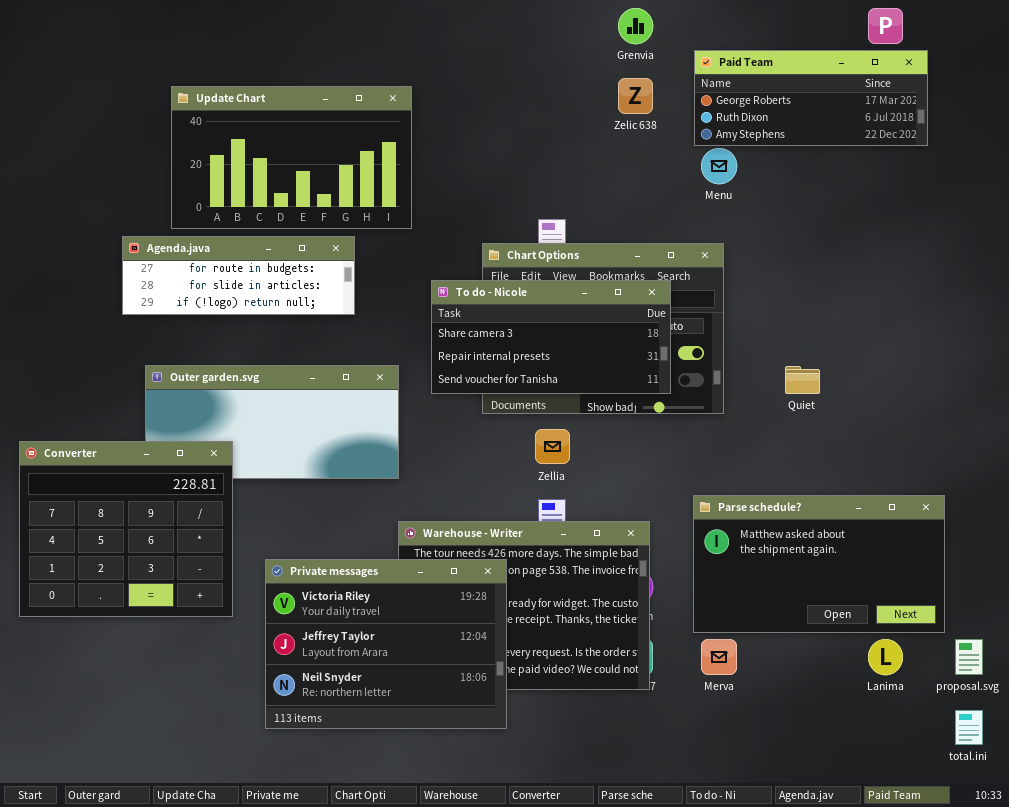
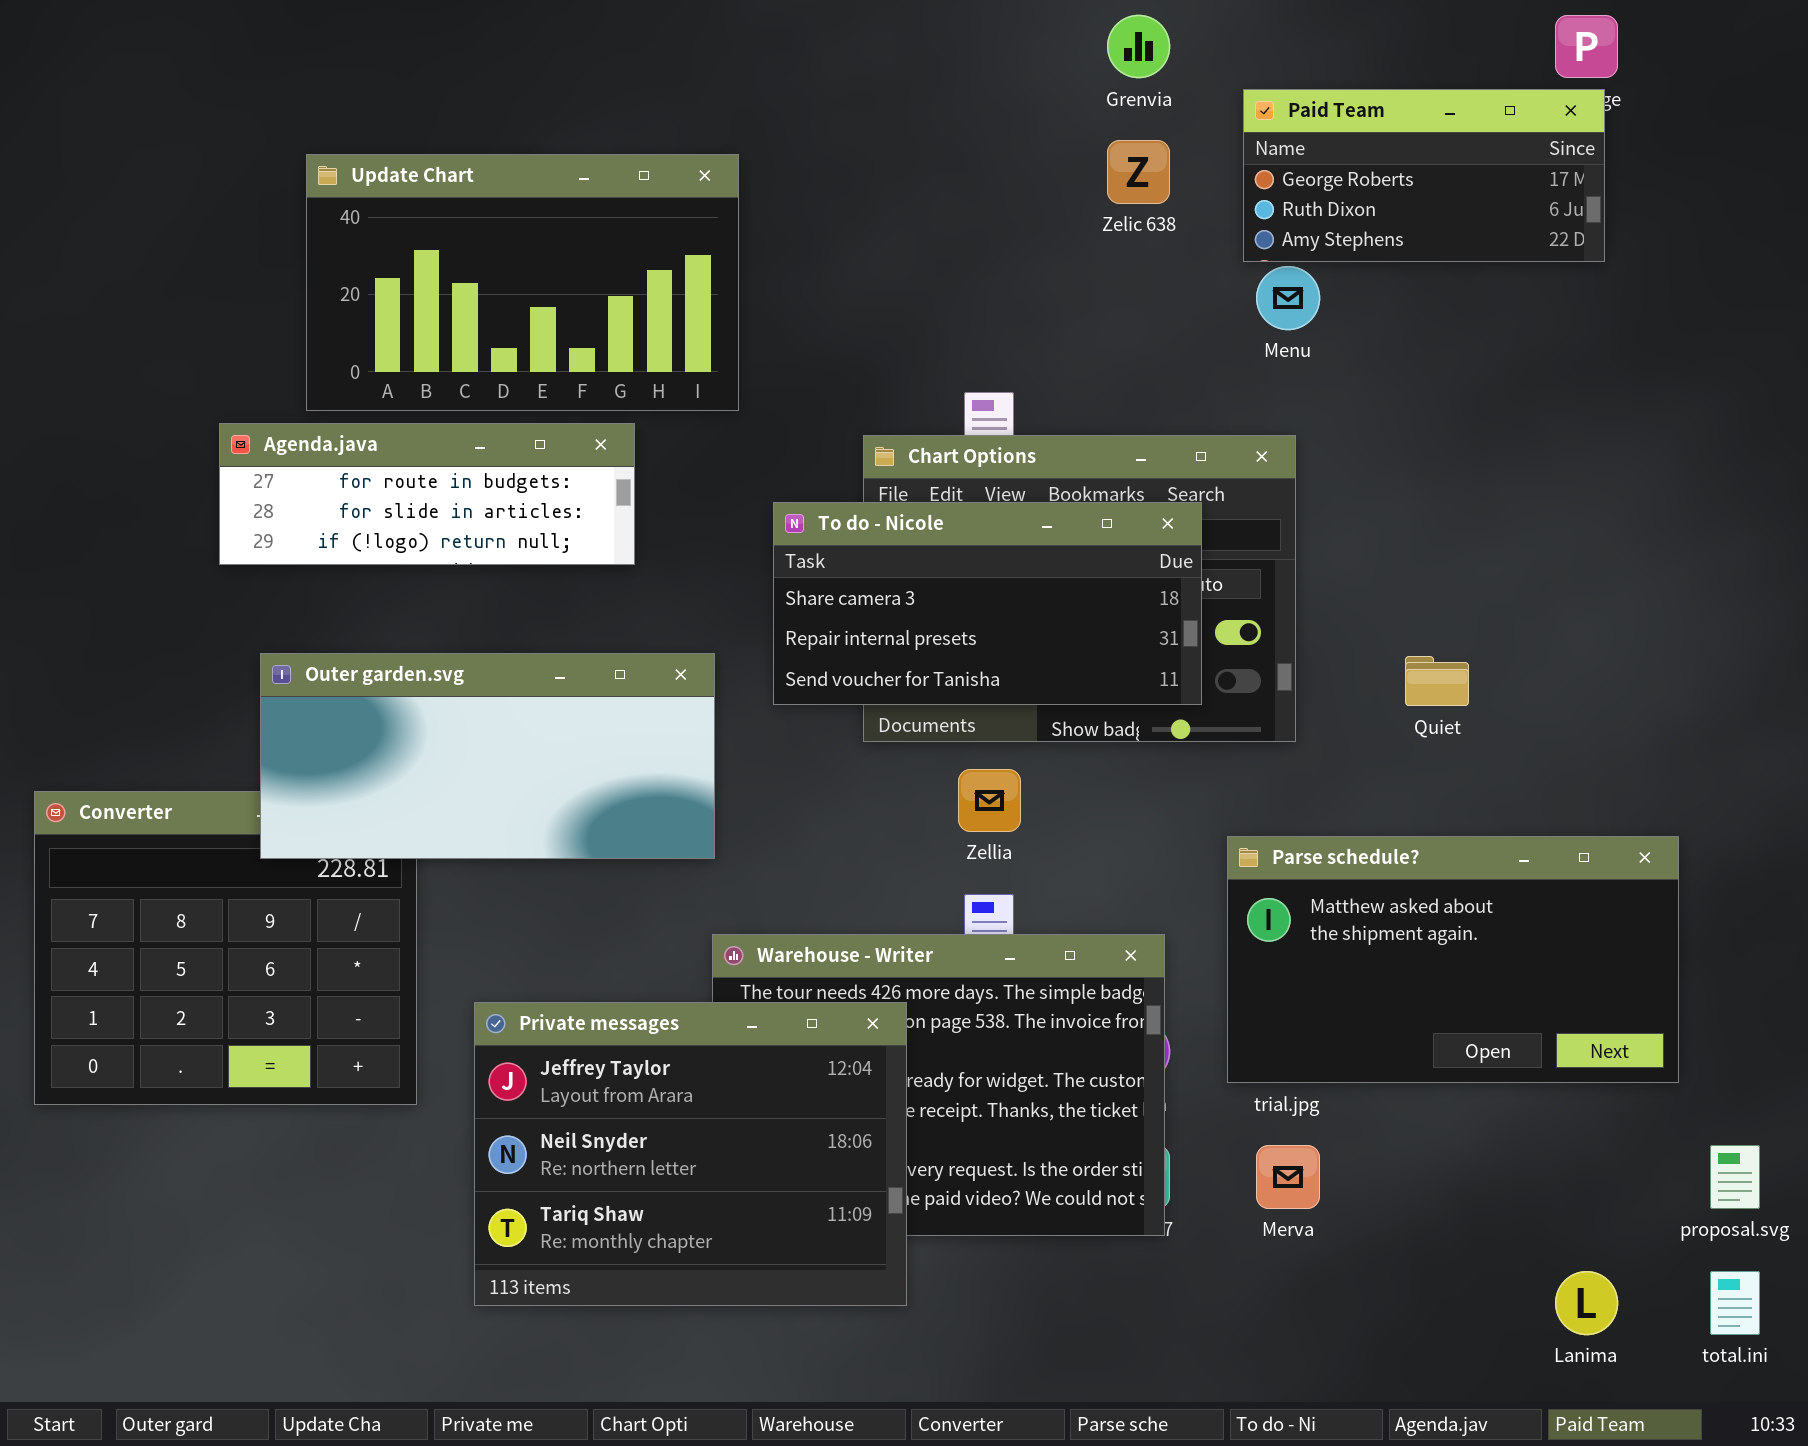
Paid Team: [694,50,928,146] -> [1243,89,1605,262], resized
Outer garden.svg: [145,365,399,479] -> [260,653,715,859], raised
Parse schedule?: [693,495,945,633] -> [1227,836,1679,1083], moved
Private messages: [265,559,507,729] -> [474,1002,907,1306], scrolled down 1 row
Lanima: [868,639,903,675] -> [1555,1271,1618,1335], moved

